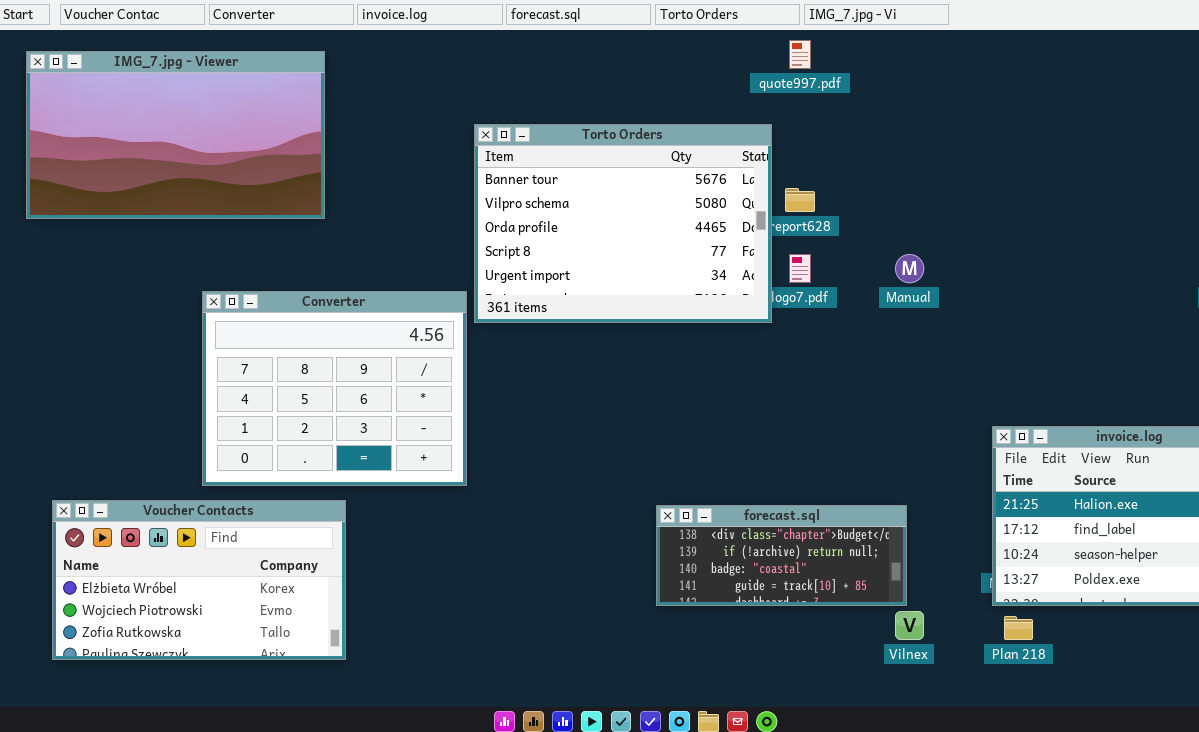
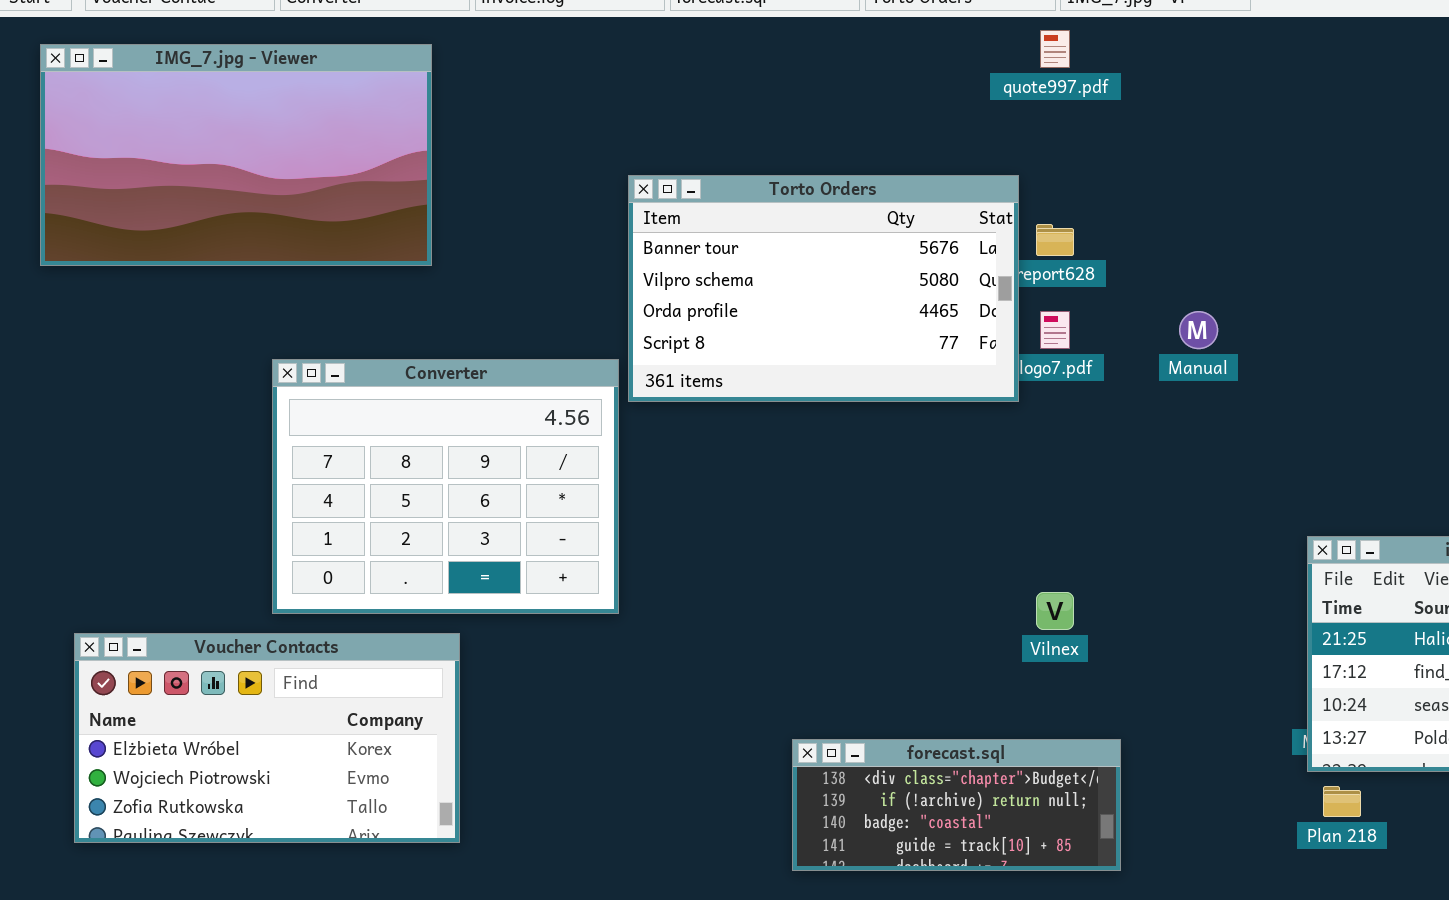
Torto Orders: [474,124,772,323] -> [628,175,1019,402], resized
forecast.sql: [656,505,907,606] -> [792,739,1121,871], moved
Vilnex: [895,611,924,640] -> [1036,592,1074,630], moved

